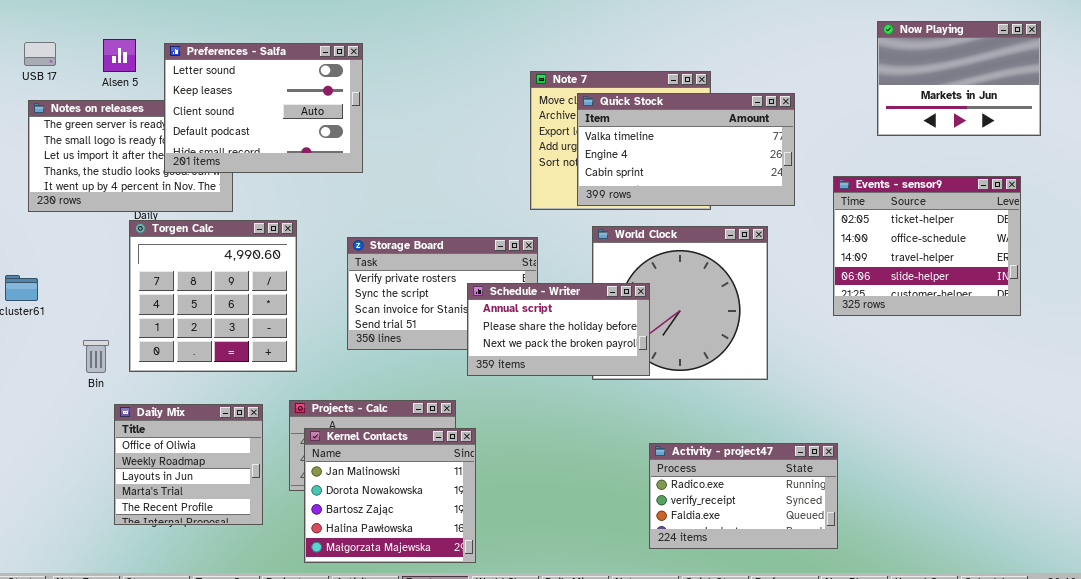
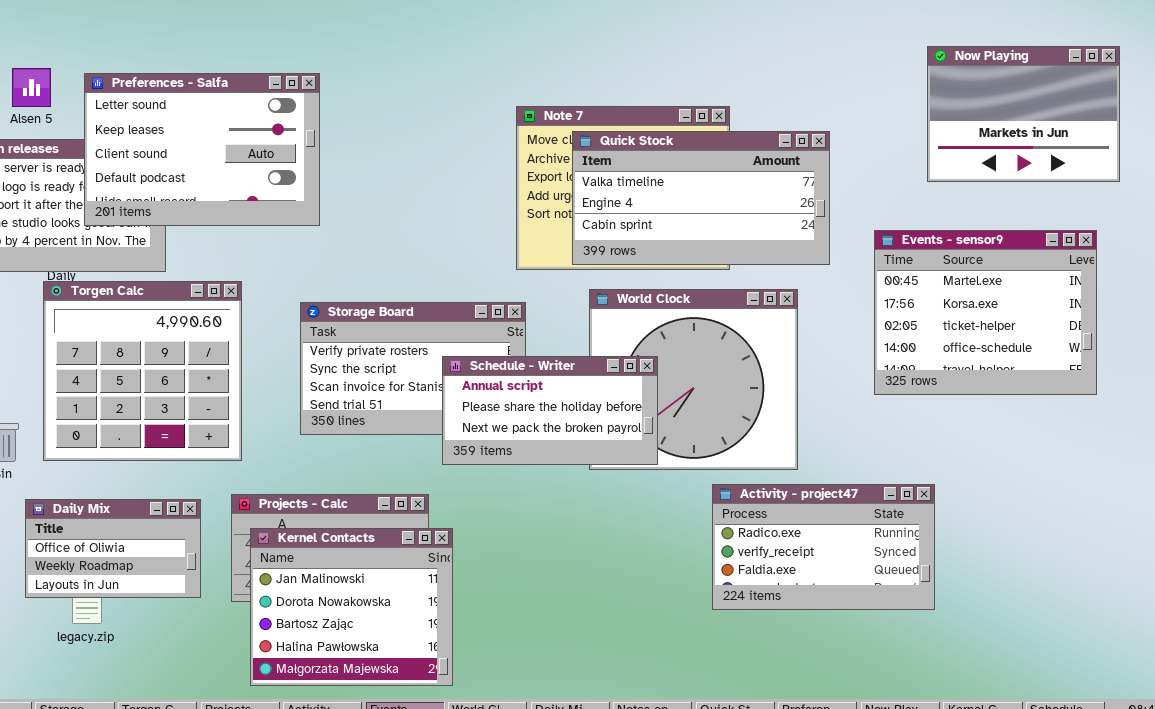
Events - sensor9: [833,176,1021,316] -> [874,230,1097,395], scrolled up 2 rows
Daily Mix: [114,404,263,525] -> [25,499,201,598], resized
Activity - project47: [649,443,838,549] -> [712,484,935,610], moved

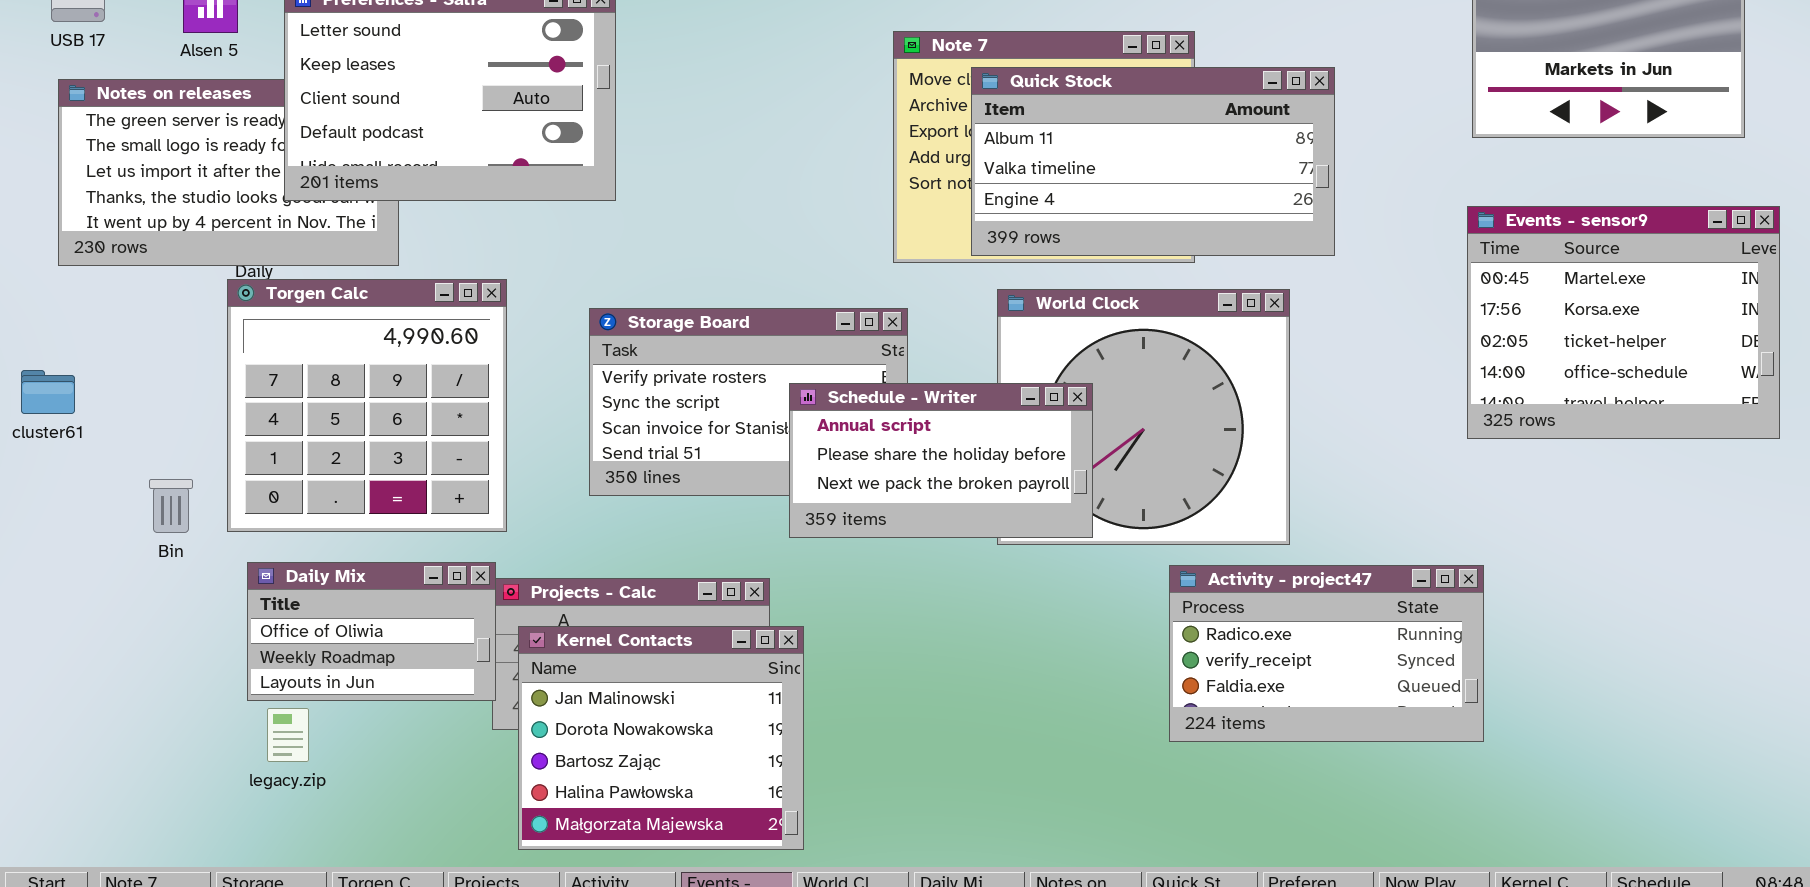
Quick Stock: [572,131,830,265] -> [971,67,1335,256], scrolled up 1 row
Events - sensor9: [874,230,1097,395] -> [1467,206,1780,439], moved
Daily Mix: [25,499,201,598] -> [247,562,496,701], moved

